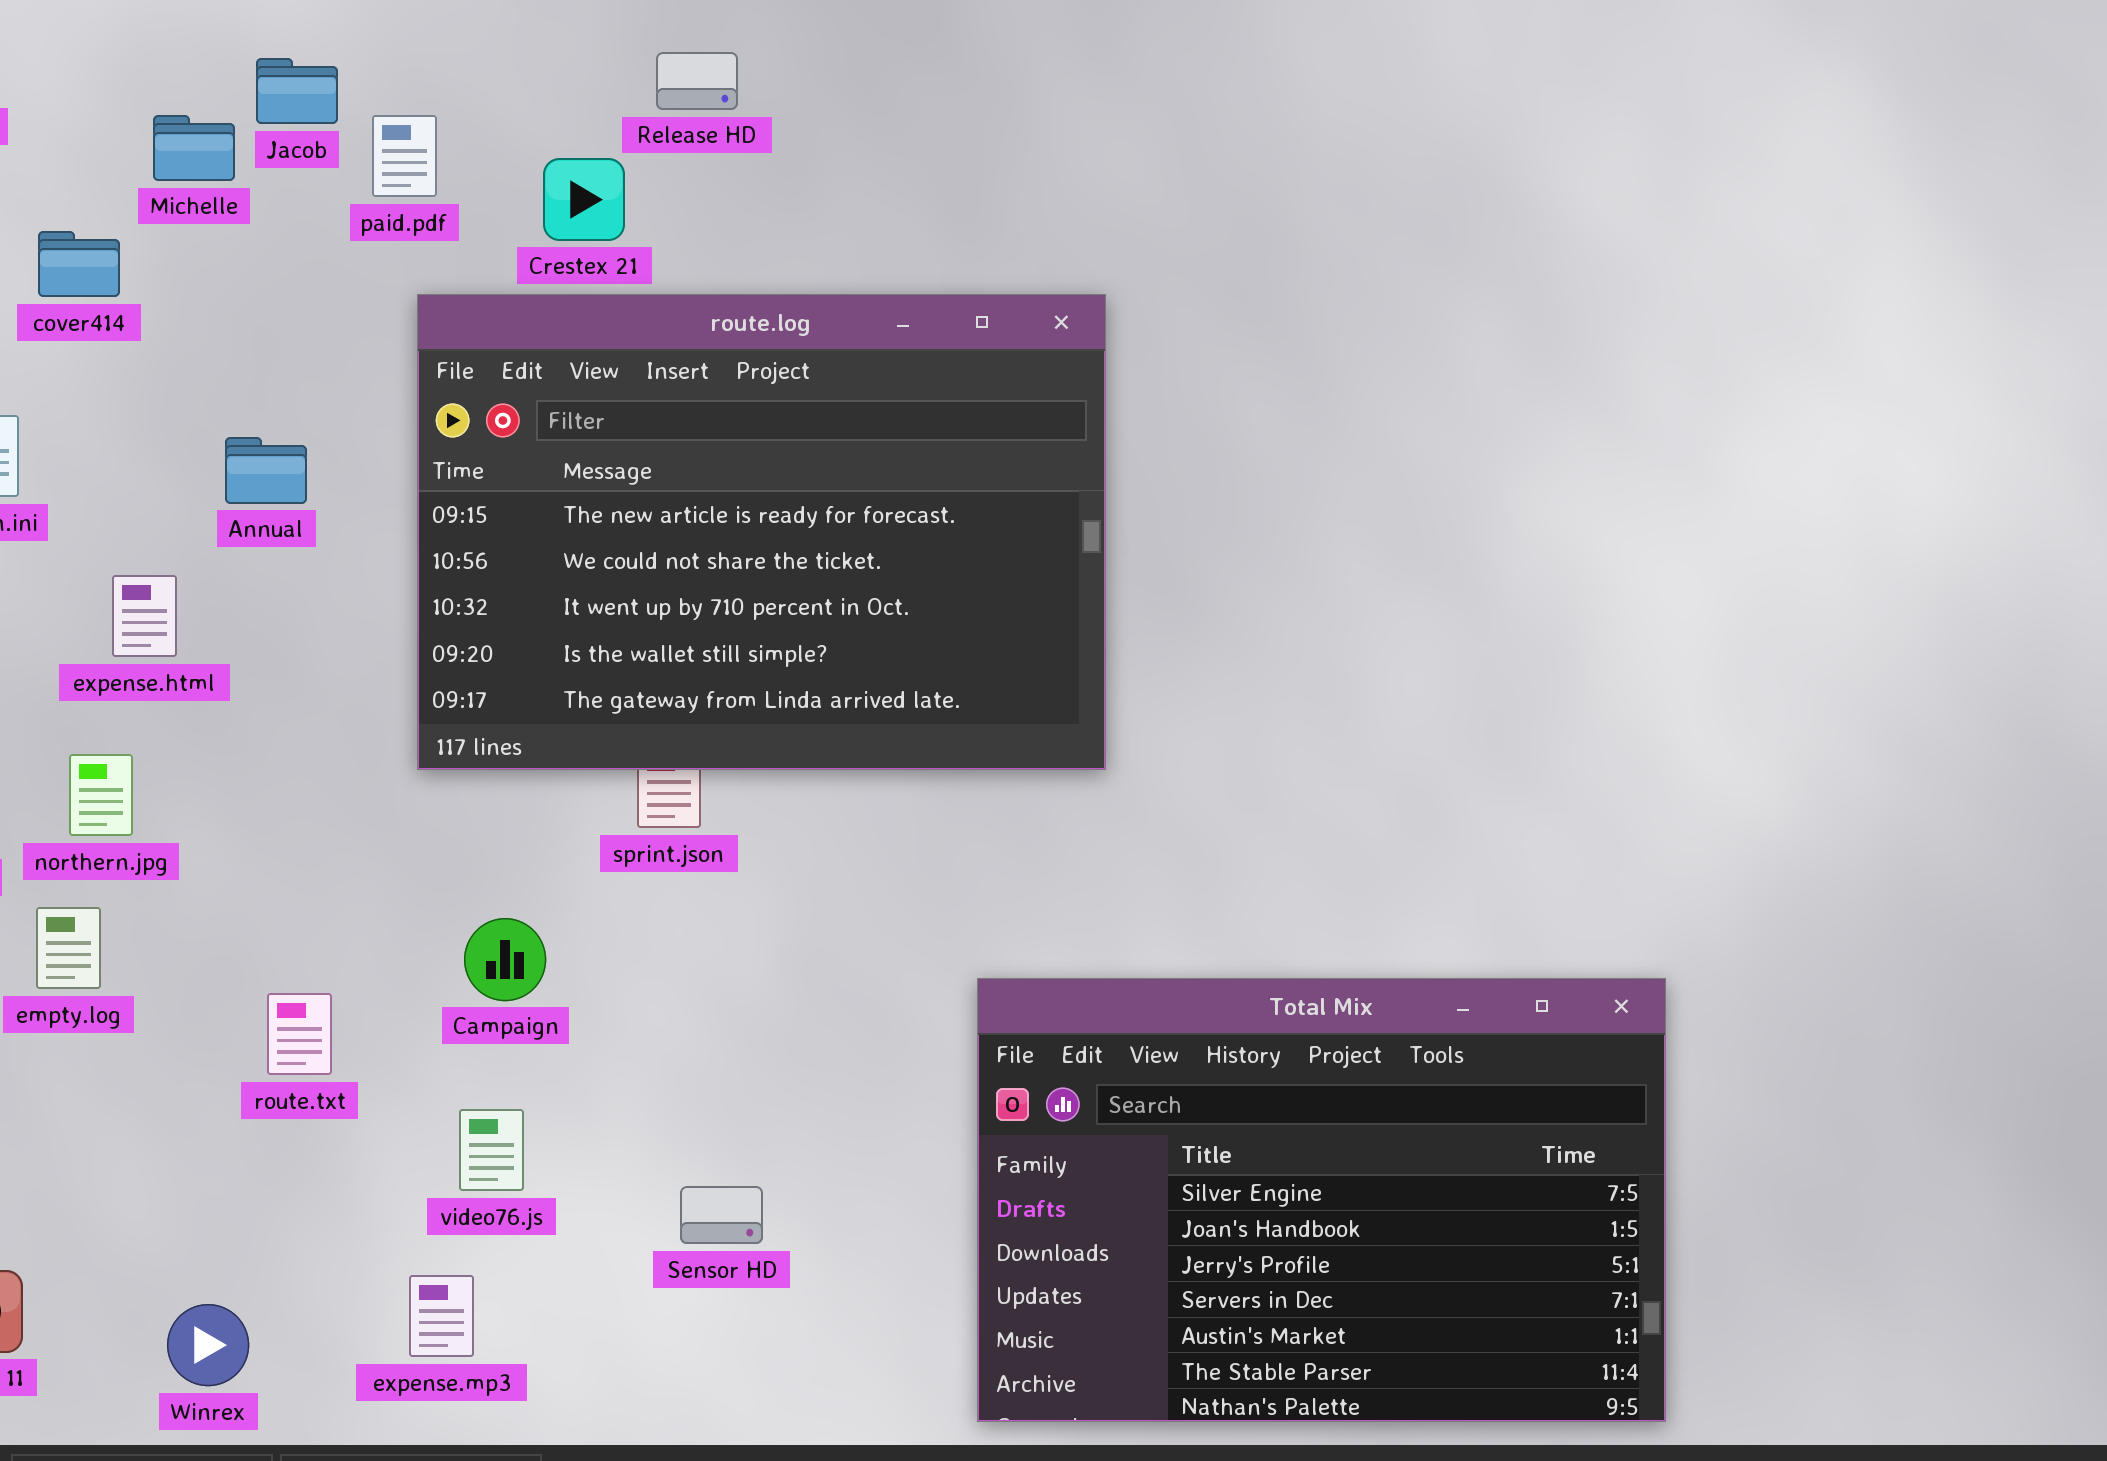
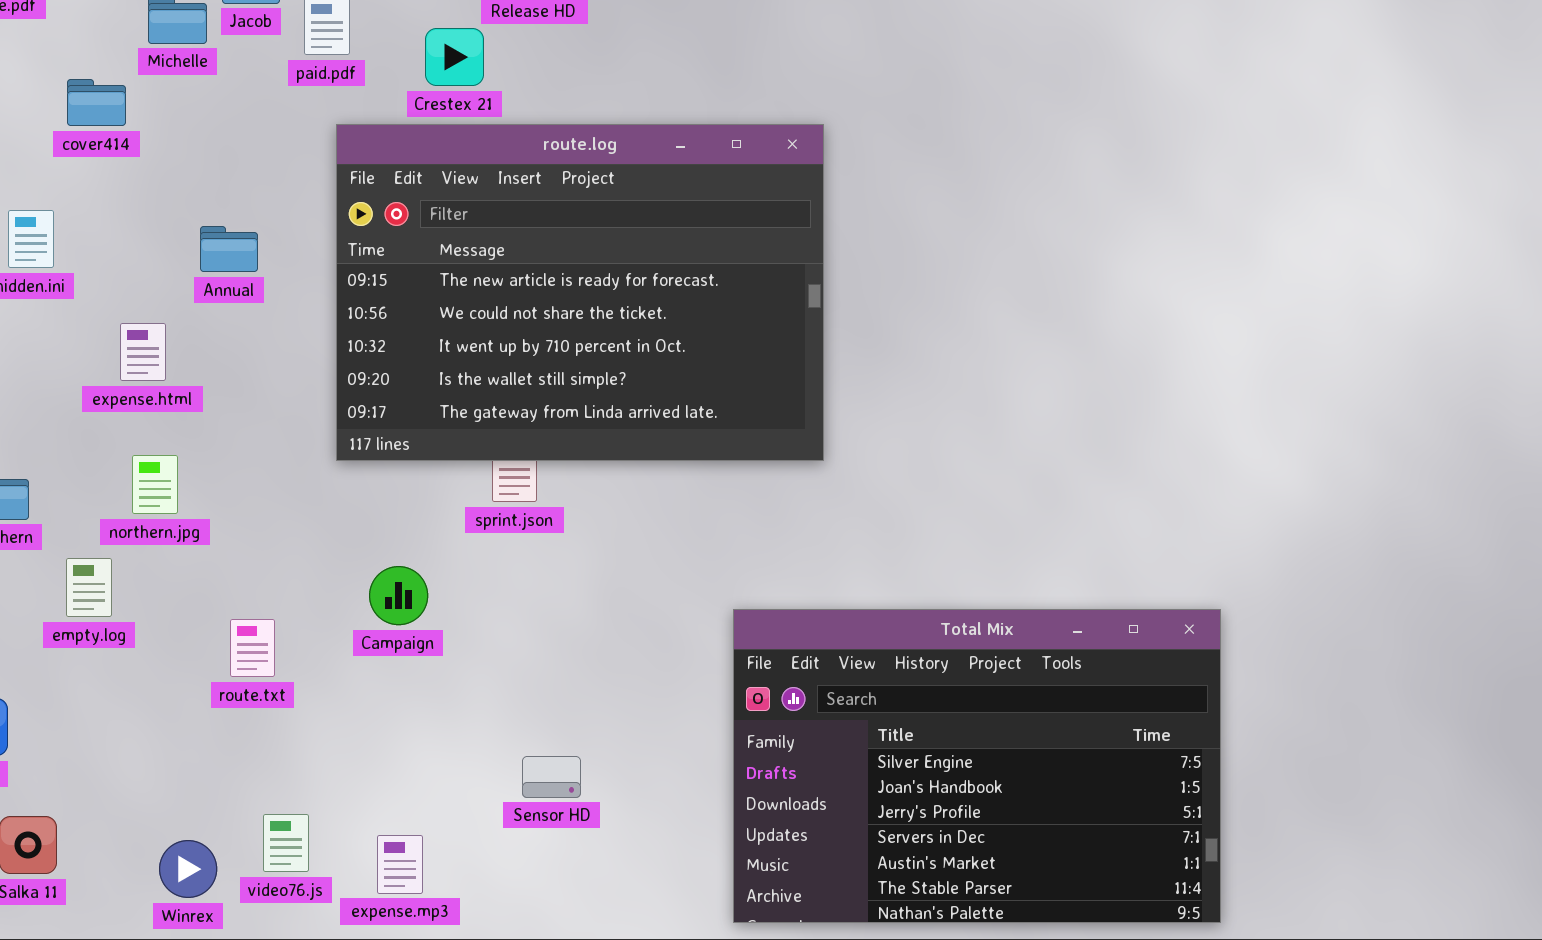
northern.jpg: [69,754,133,836] -> [132,455,178,514], moved
video76.js: [459,1109,524,1191] -> [263,814,309,872], moved
expense.mp3: [409,1275,474,1357] -> [377,835,423,894], moved

